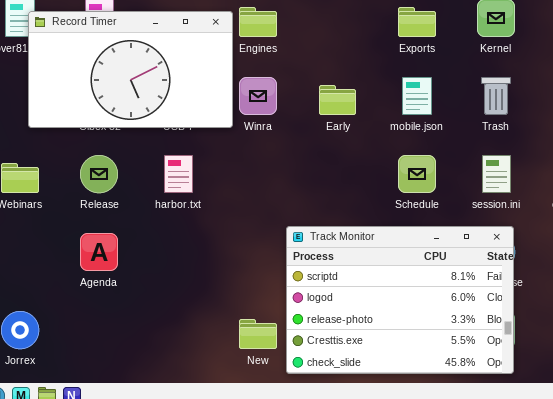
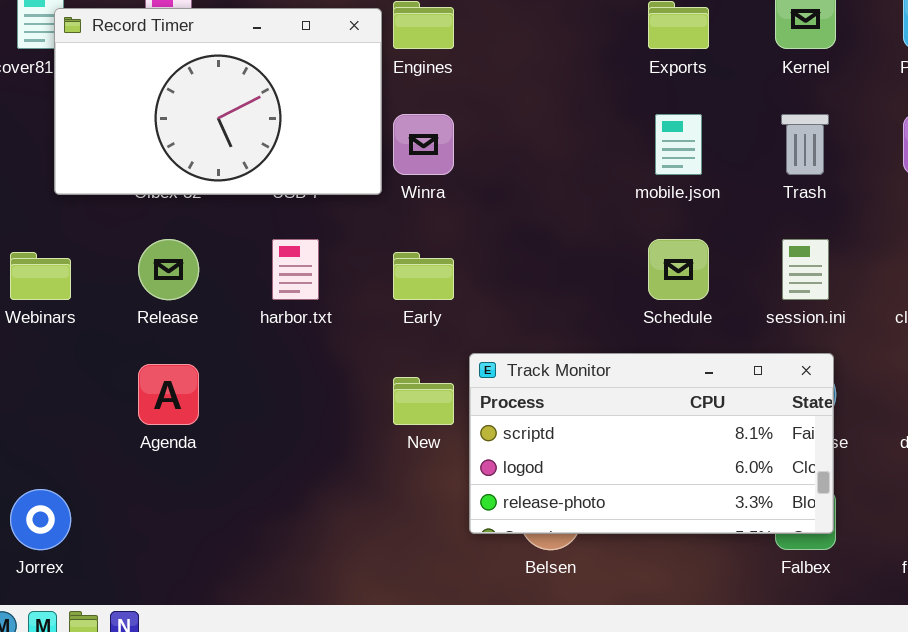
Early: [319,85,356,115] -> [393,252,454,300], moved
Track Monitor: [286,226,514,374] -> [469,353,834,534], resized
New: [239,319,277,349] -> [393,377,454,425], moved

